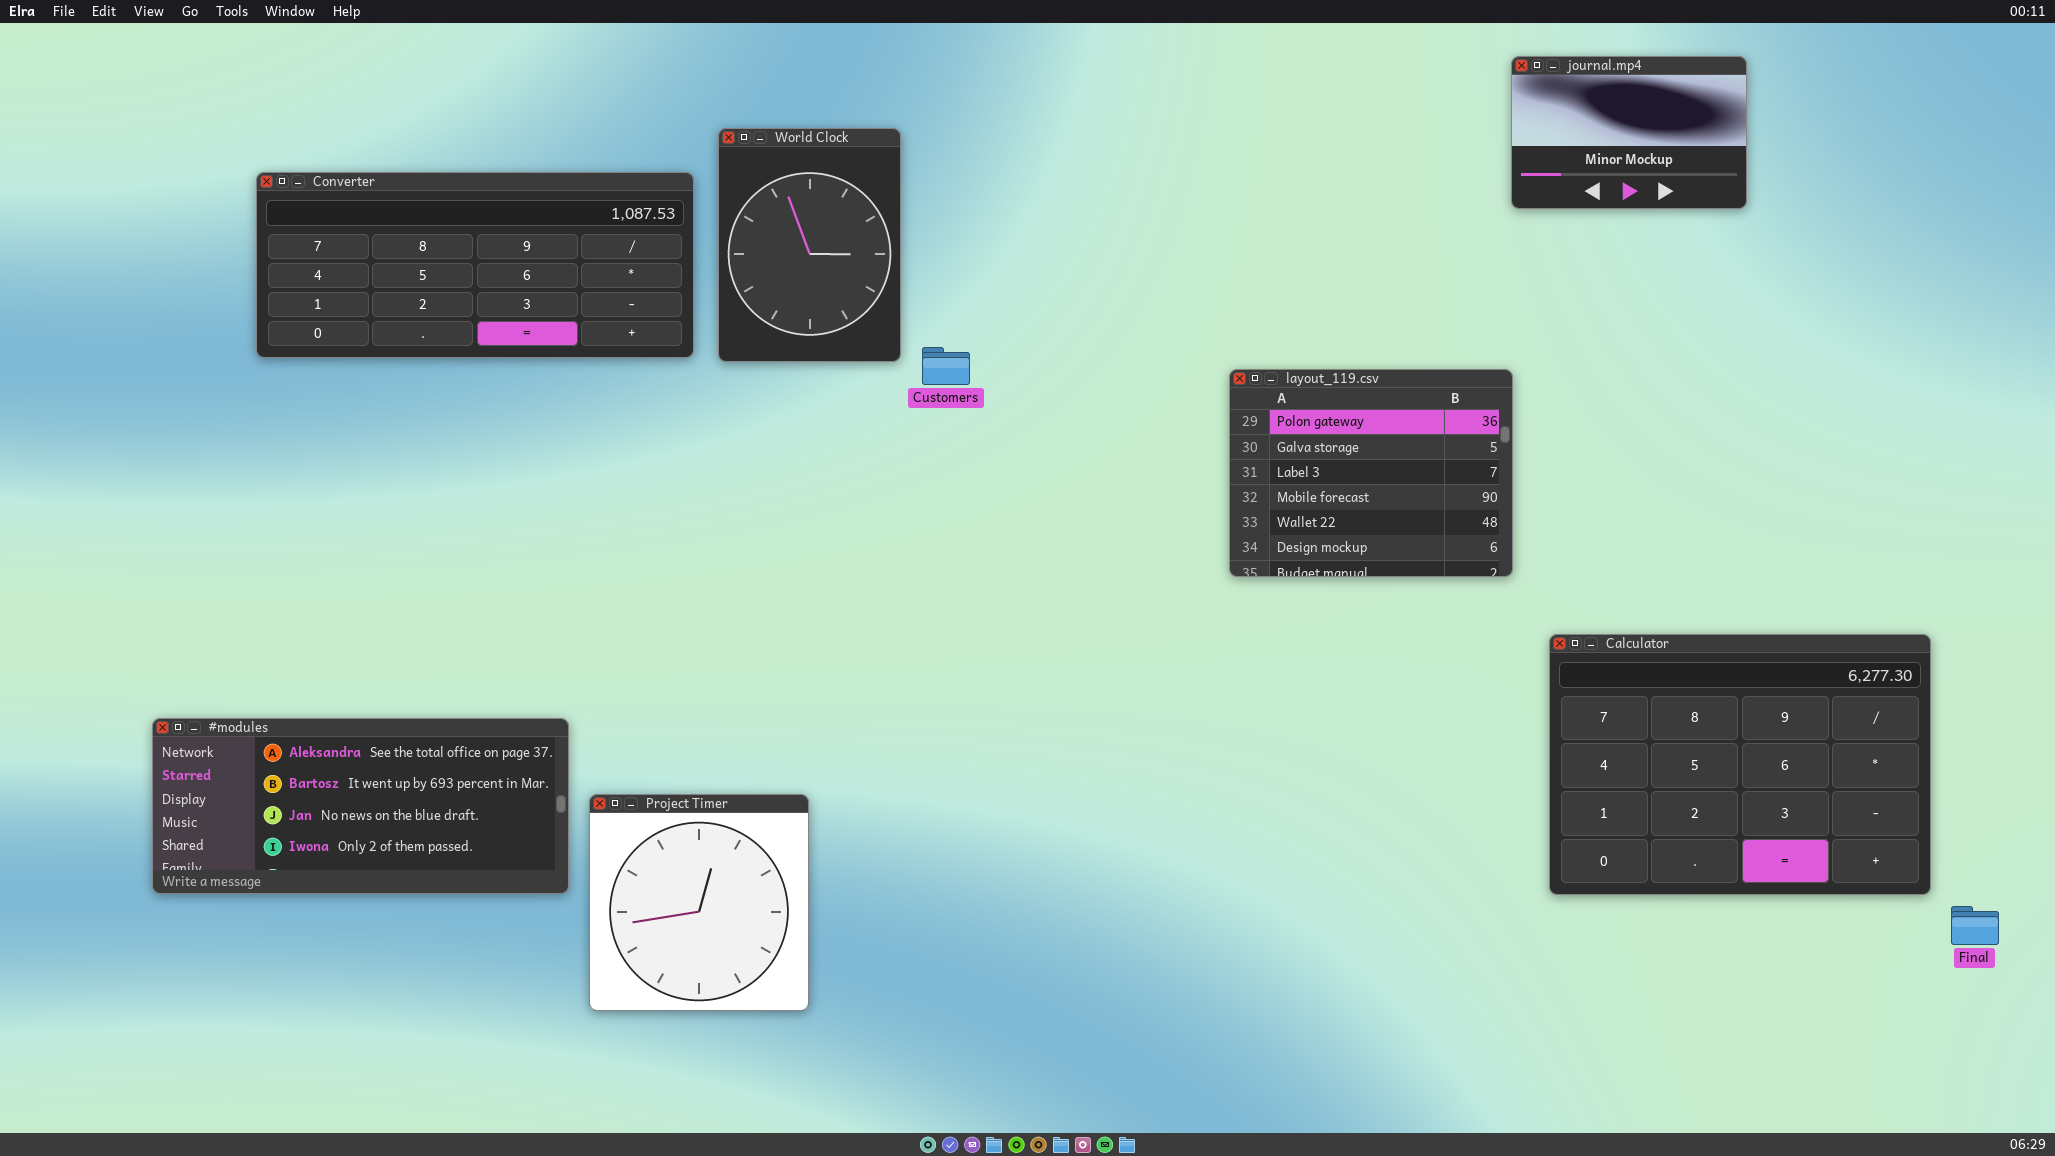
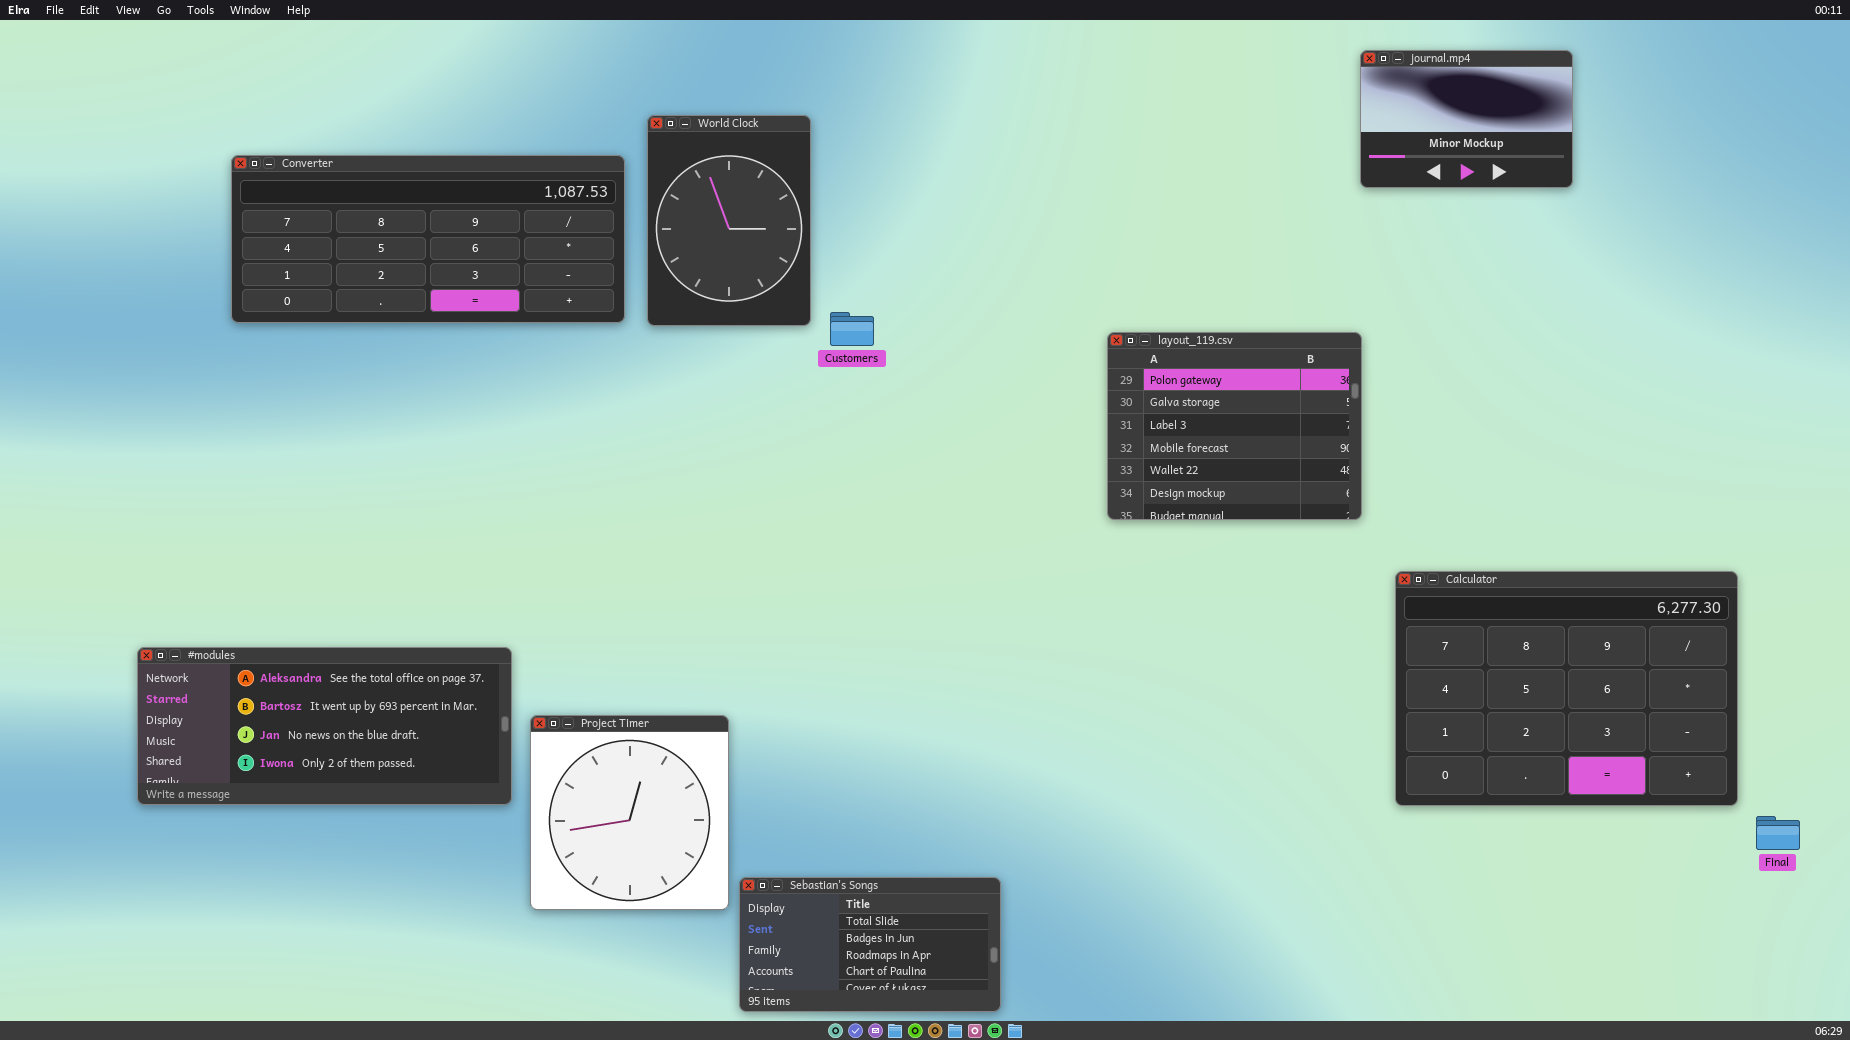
Sebastian's Songs: none -> [739,877,1001,1012], opened

